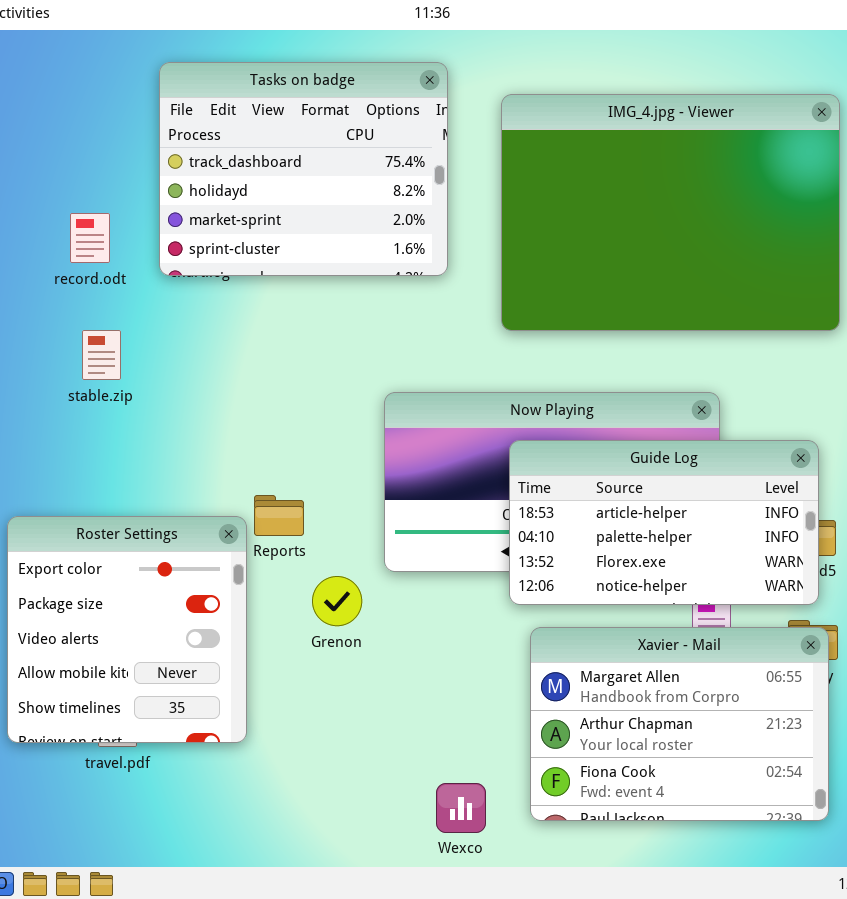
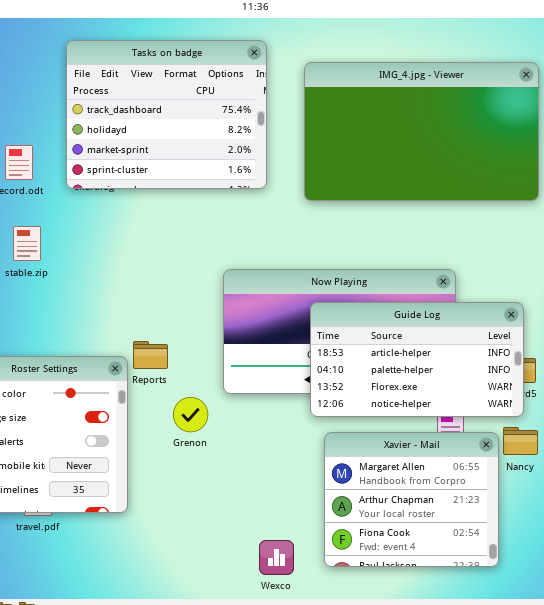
IMG_4.jpg - Viewer: [501,94,840,331] -> [304,62,539,201], resized
Xavier - Mail: [530,627,829,821] -> [324,432,499,567], resized

